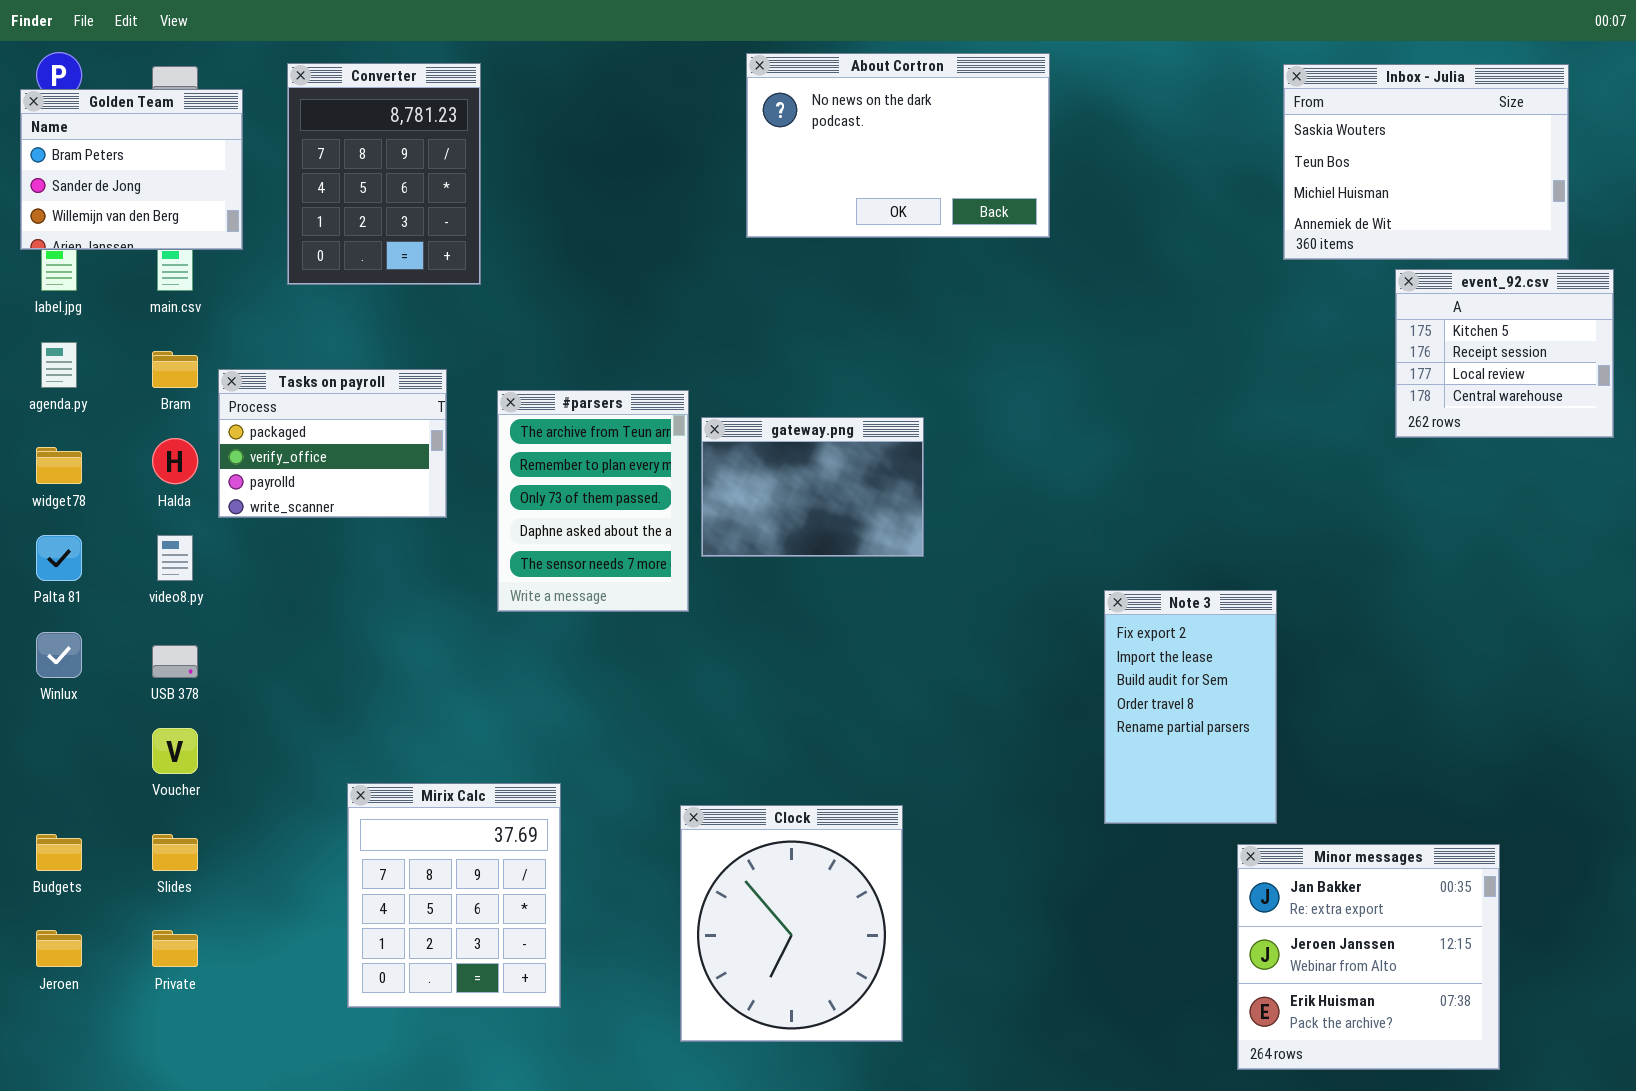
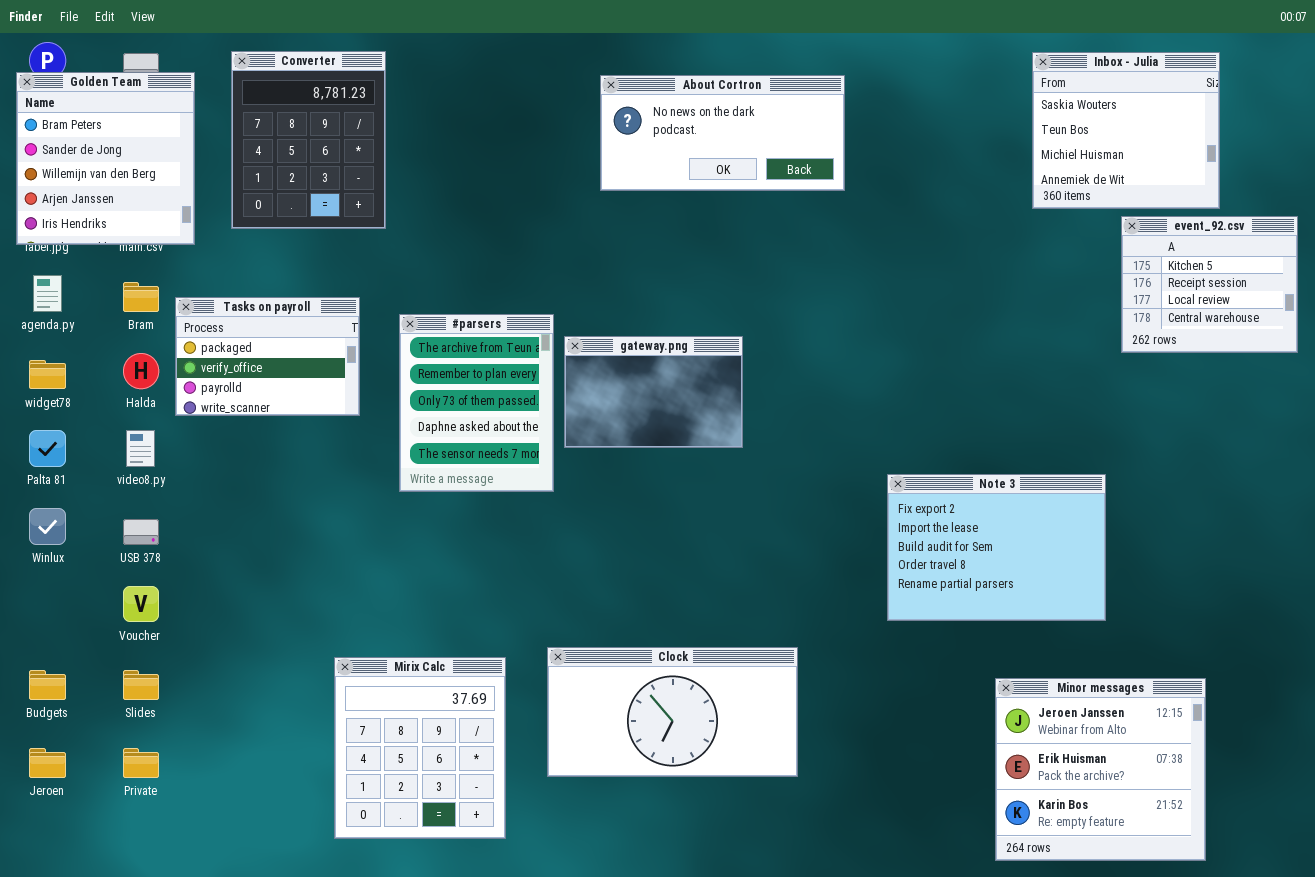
About Cortron: [746,53,1050,238] -> [600,75,845,191], resized
Inbox - Julia: [1283,64,1569,260] -> [1032,52,1220,209], resized
Golden Team: [20,89,243,250] -> [16,72,195,245], resized
Note 3: [1104,590,1277,824] -> [887,474,1106,621], resized
Mirix Calc: [347,783,561,1008] -> [334,657,506,839], moved
Clock: [680,805,903,1042] -> [547,647,798,777], resized
Minor messages: [1237,844,1500,1070] -> [995,678,1206,861], scrolled down 1 row

